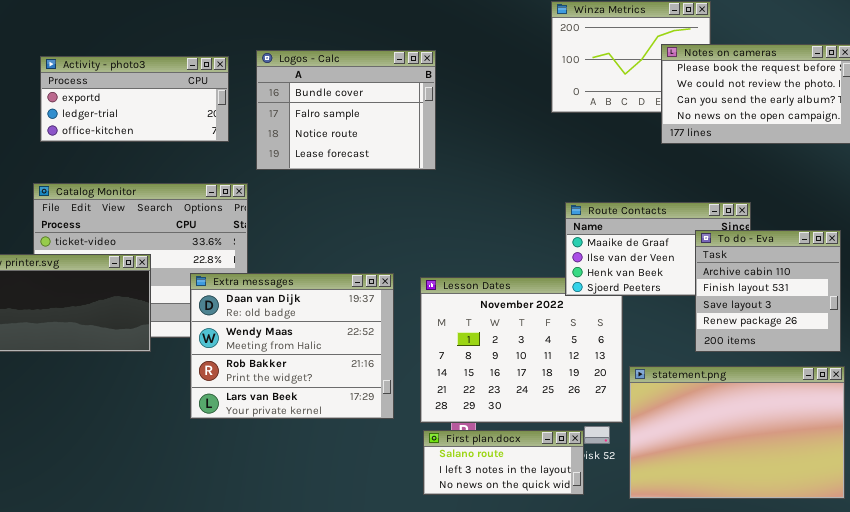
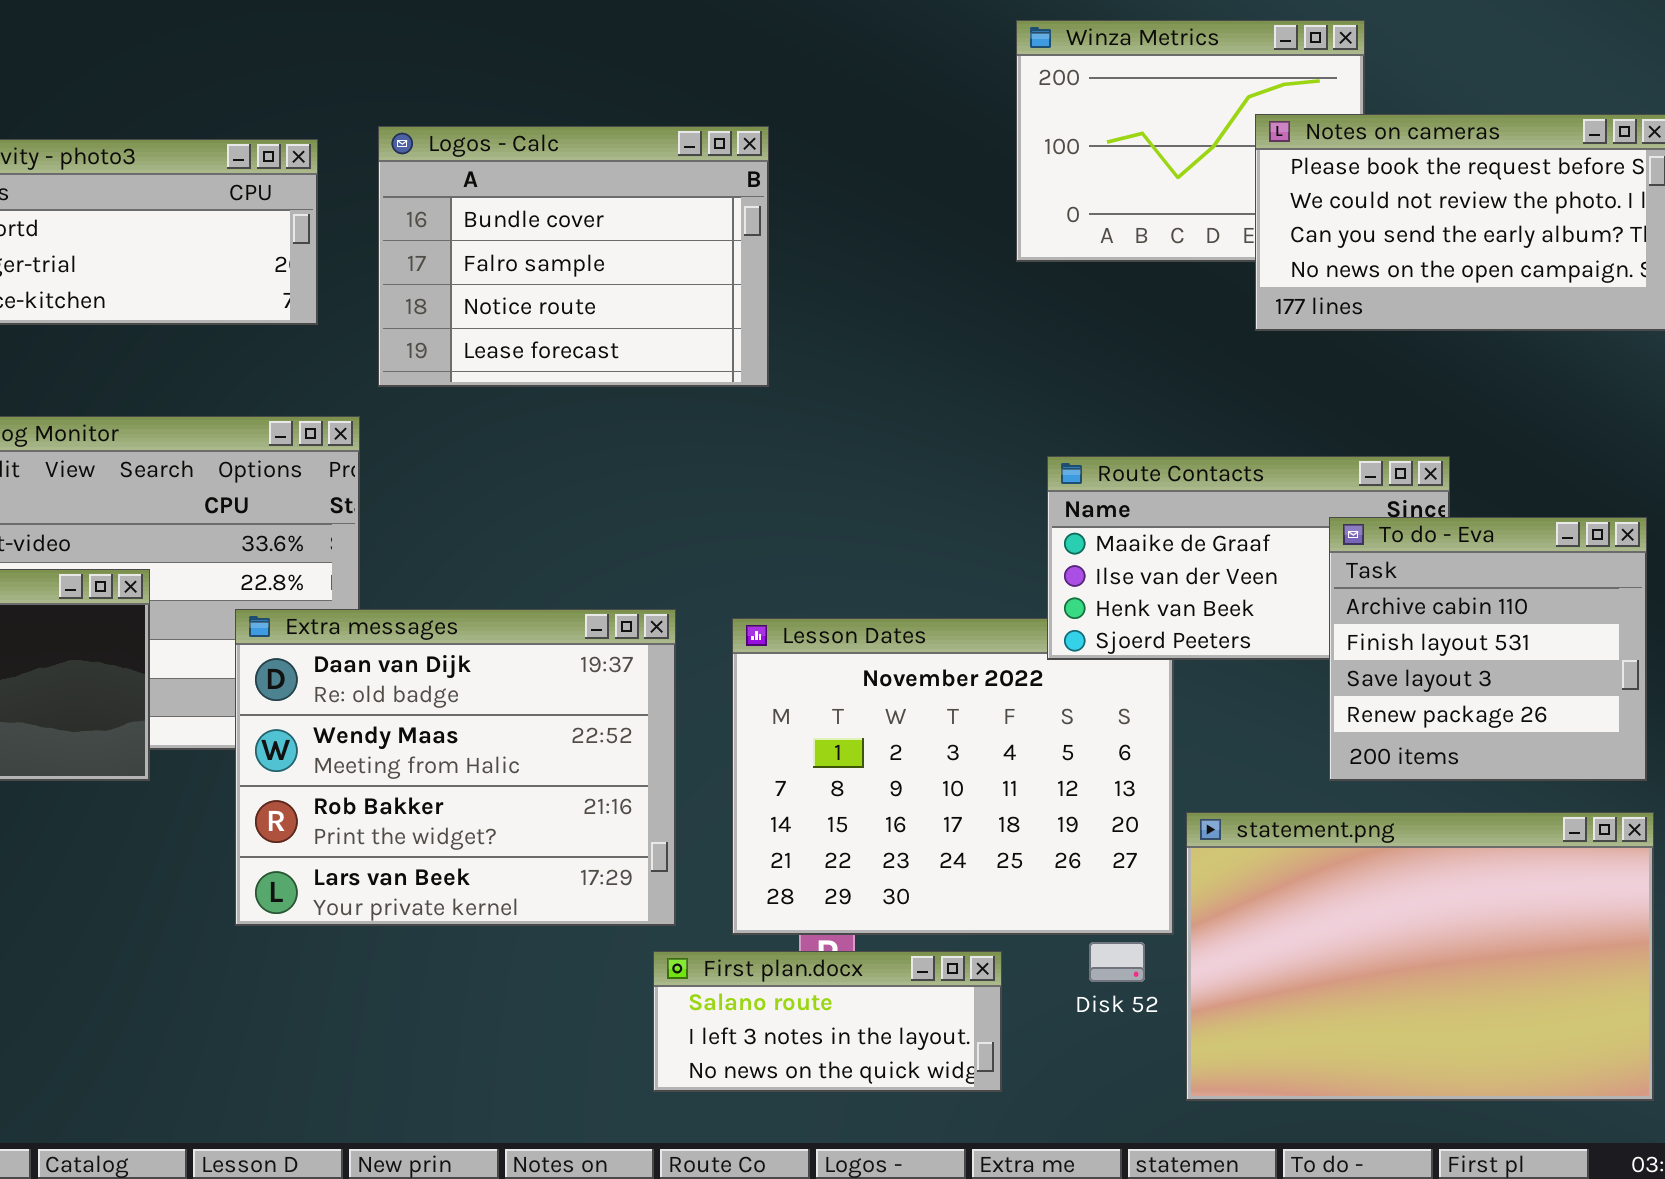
First plan.docx: [423,430,584,495] -> [653,951,1002,1092], moved

